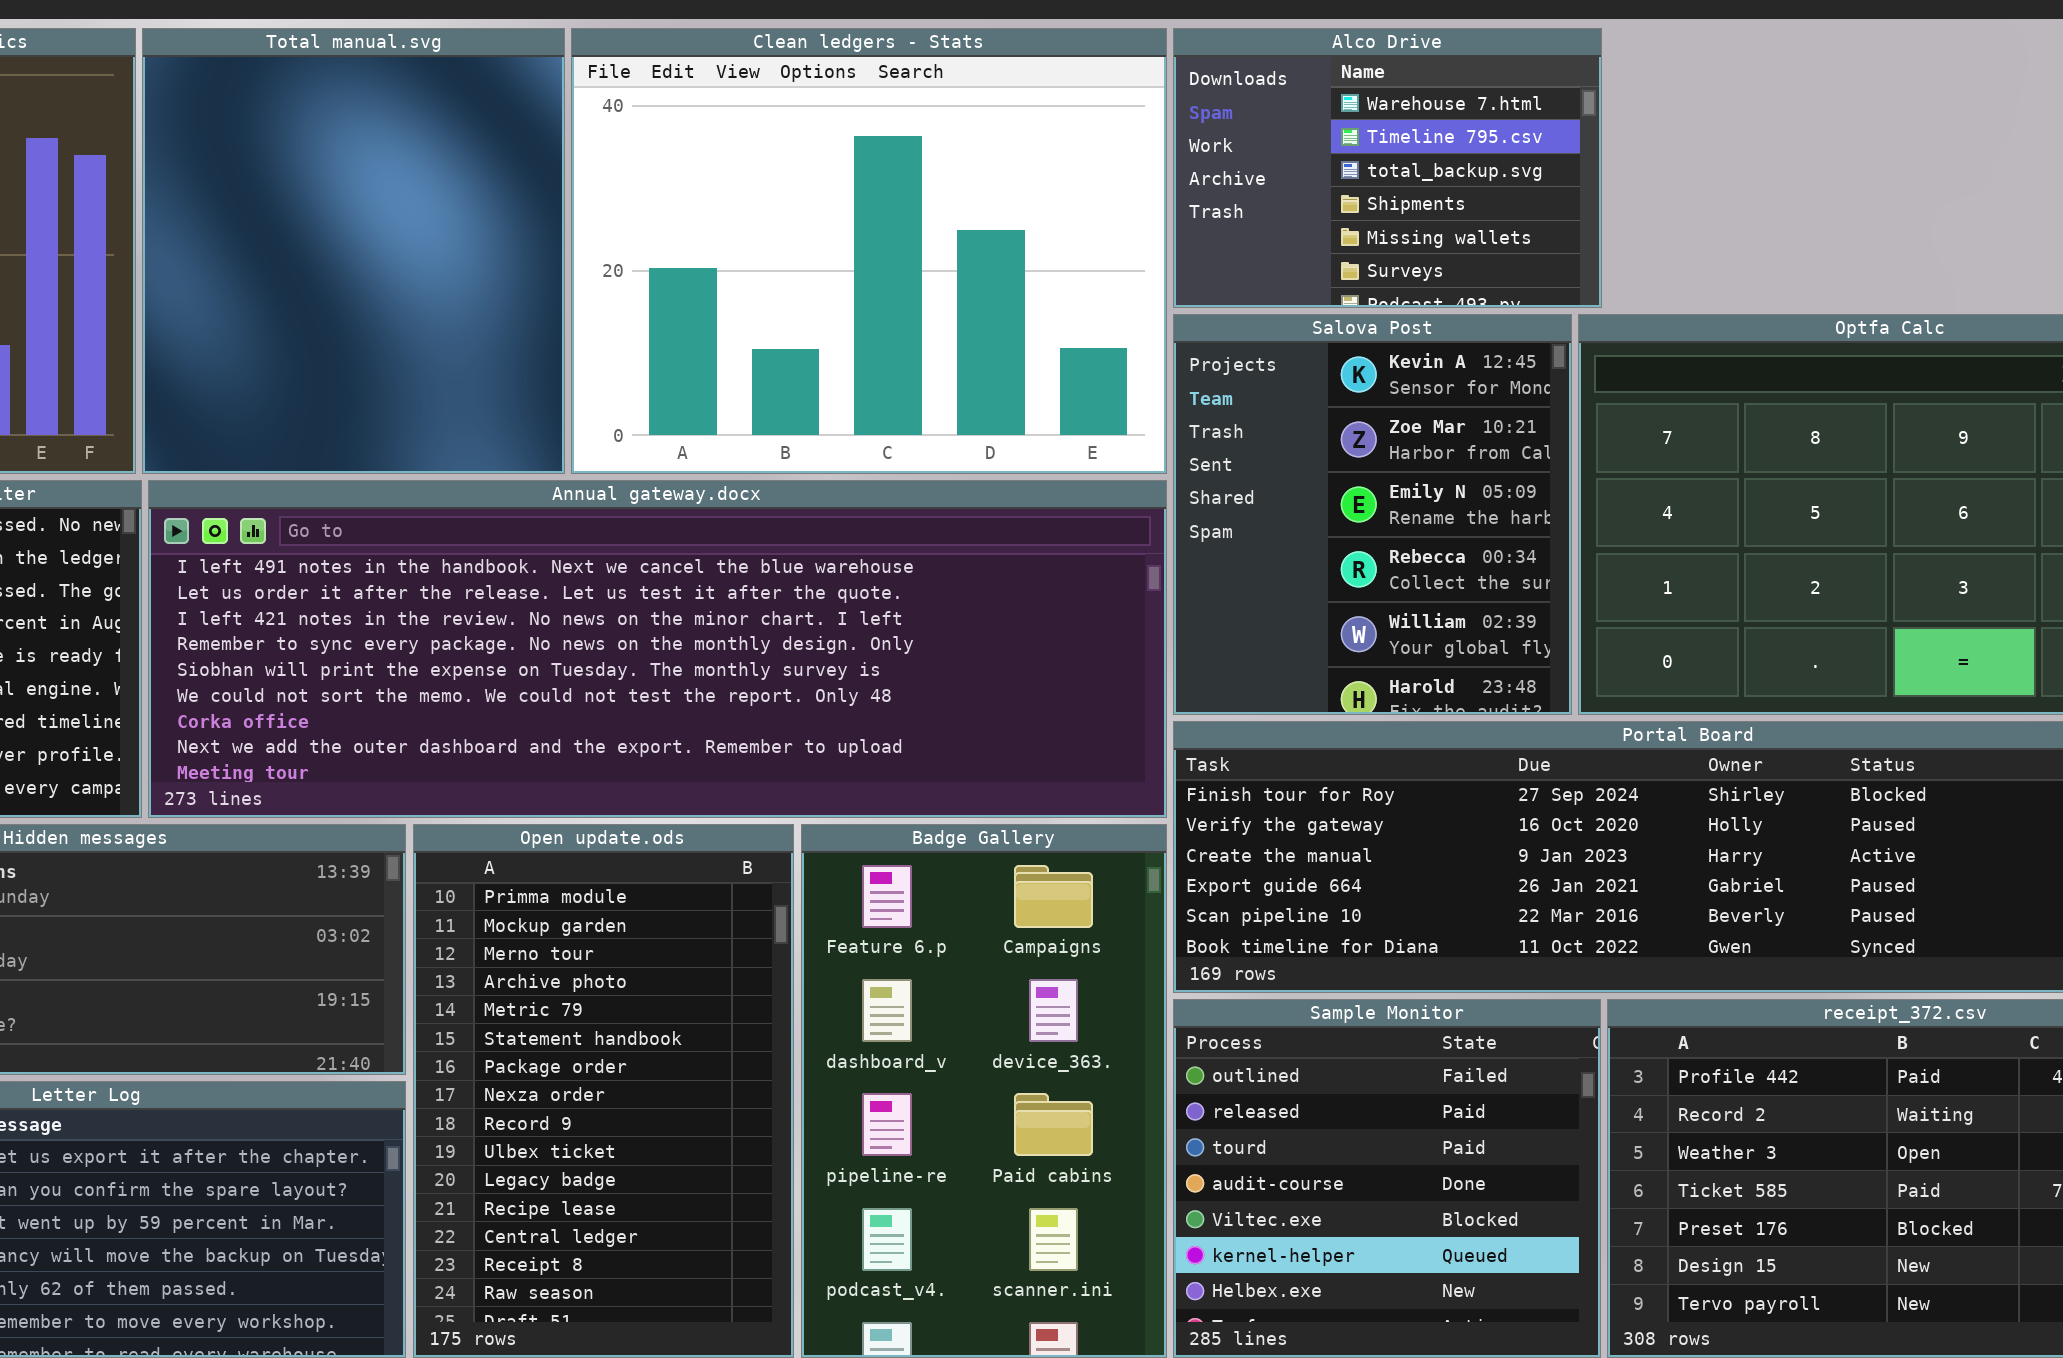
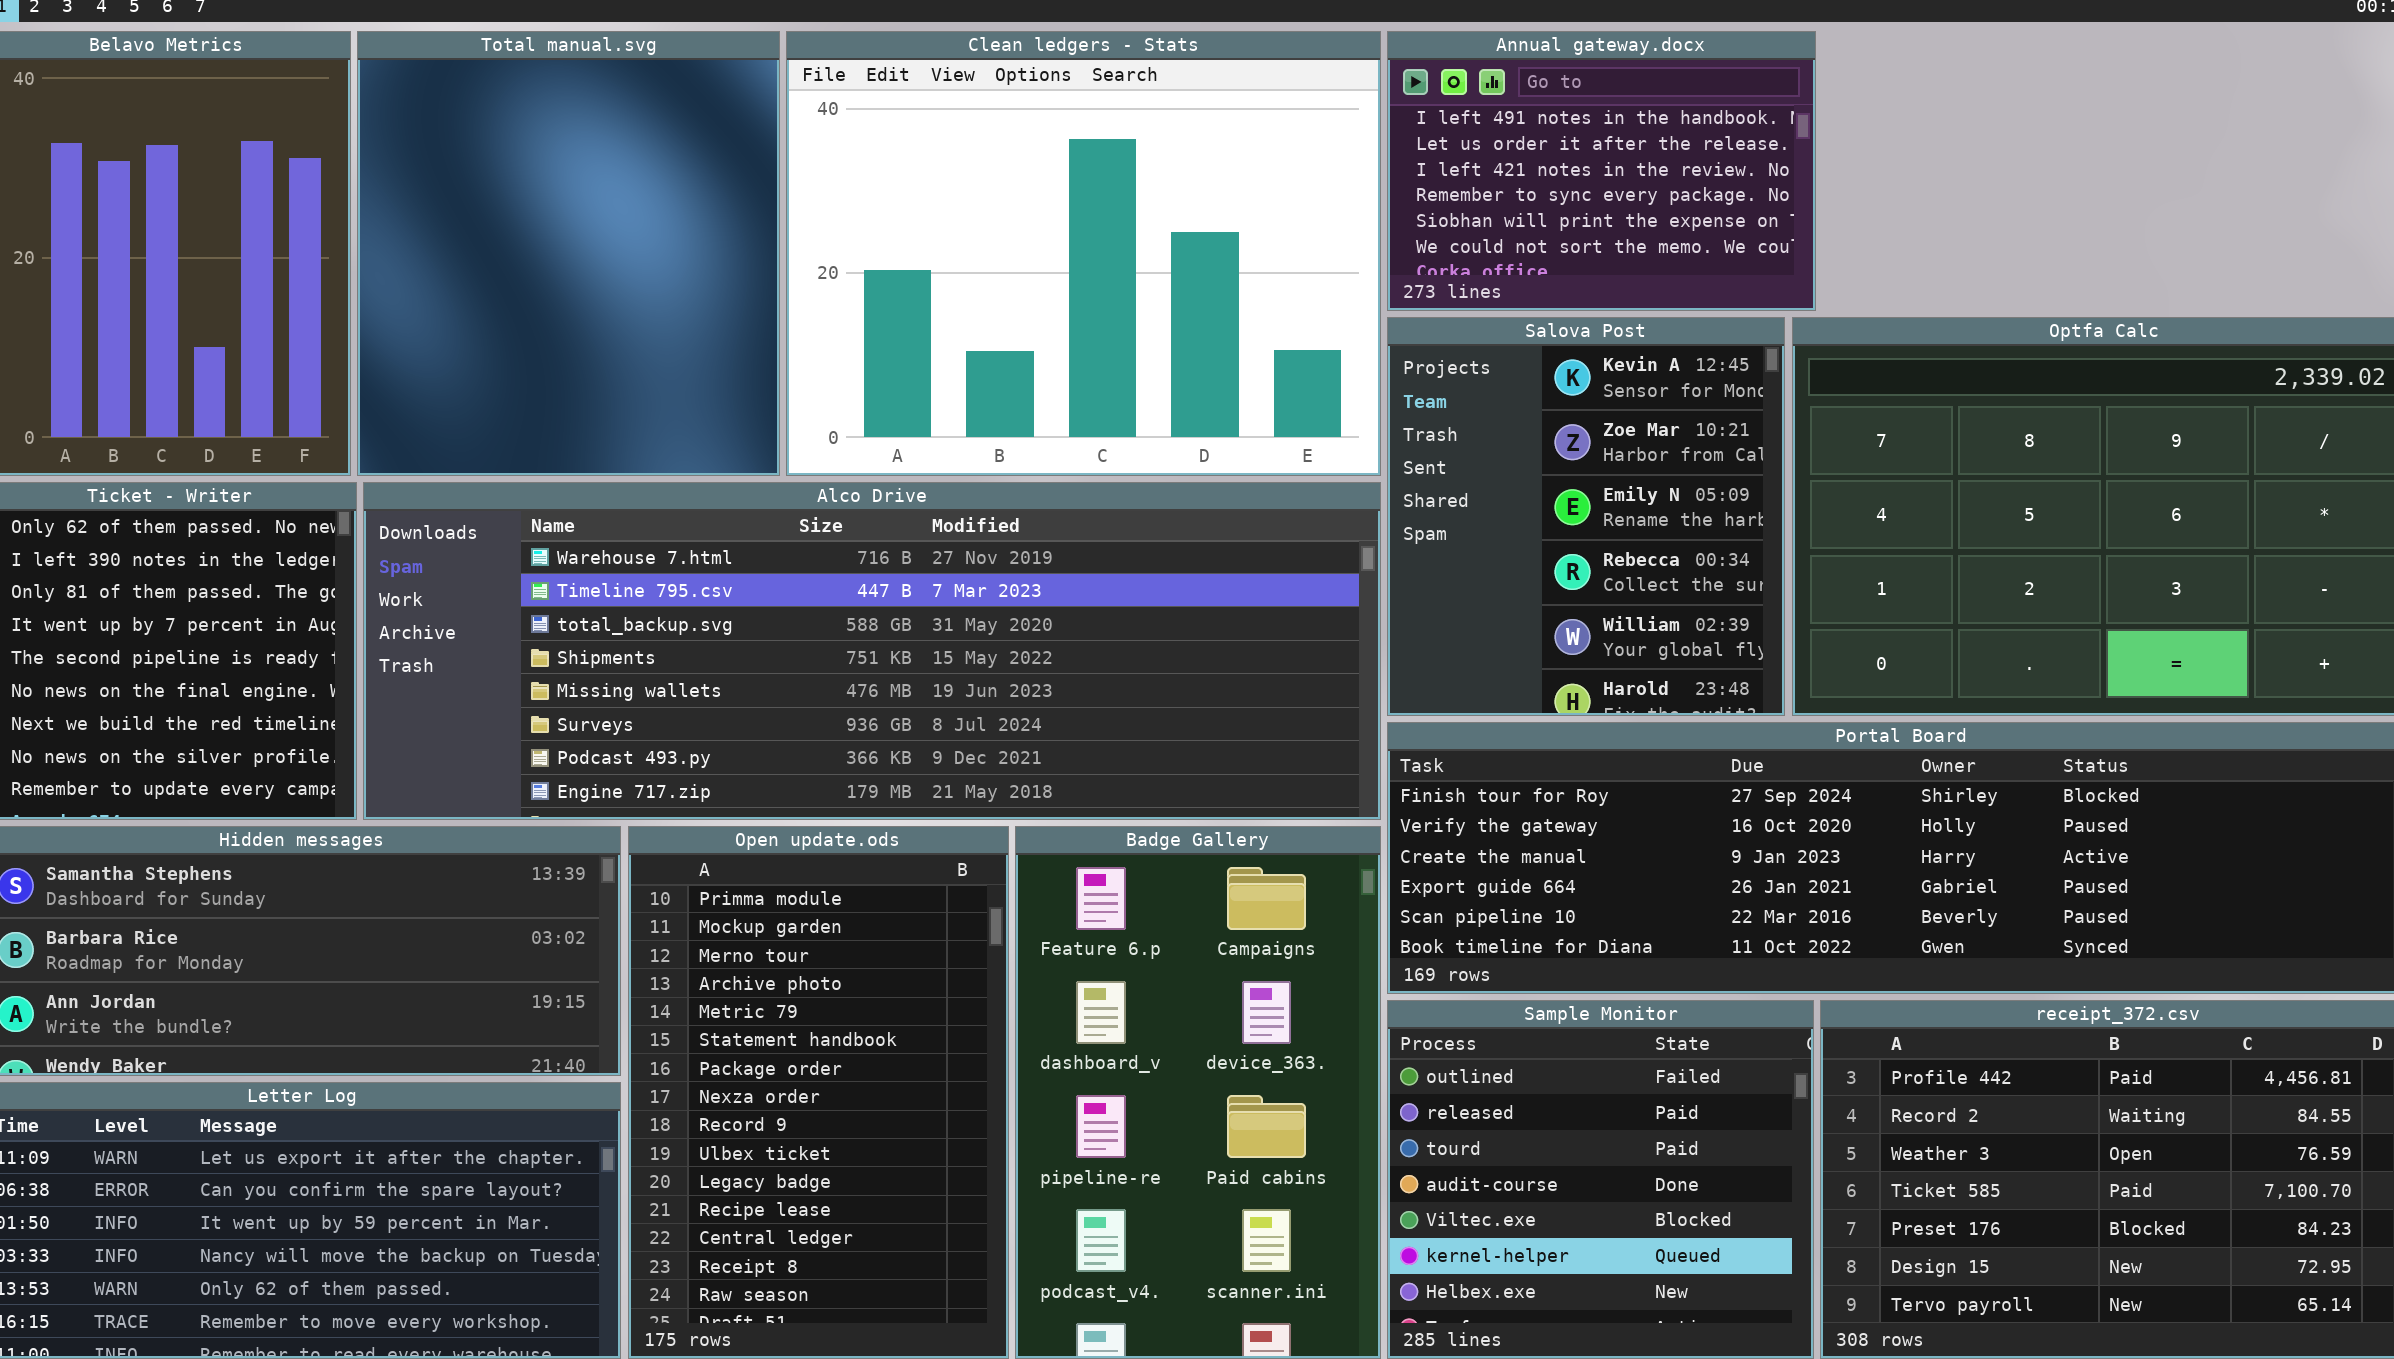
Alco Drive: [1173,28,1602,308] -> [363,482,1381,820], moved, resized
Annual gateway.docx: [148,480,1167,818] -> [1387,31,1816,311], moved, resized

